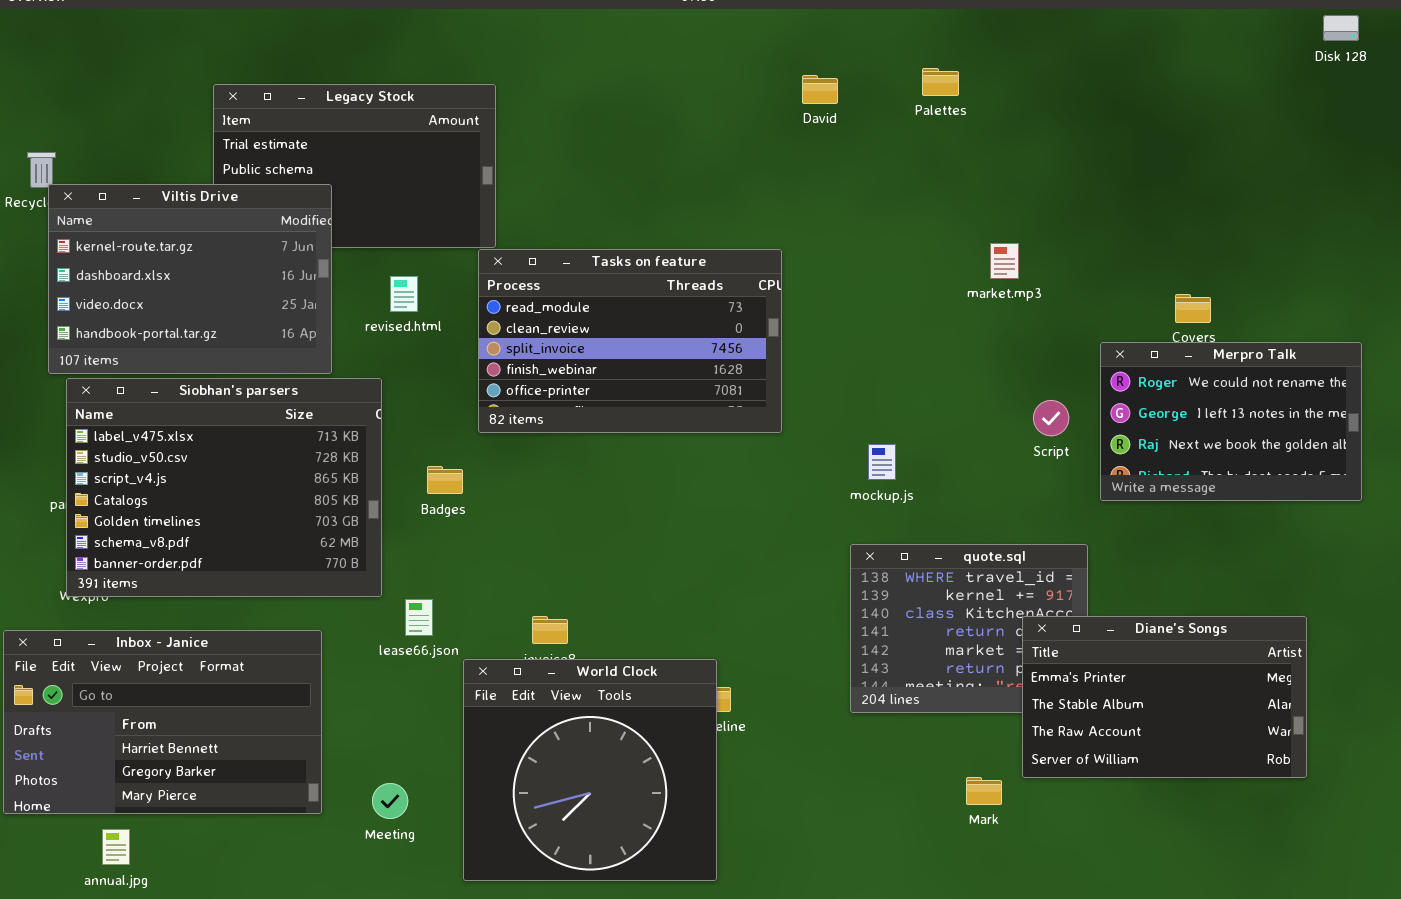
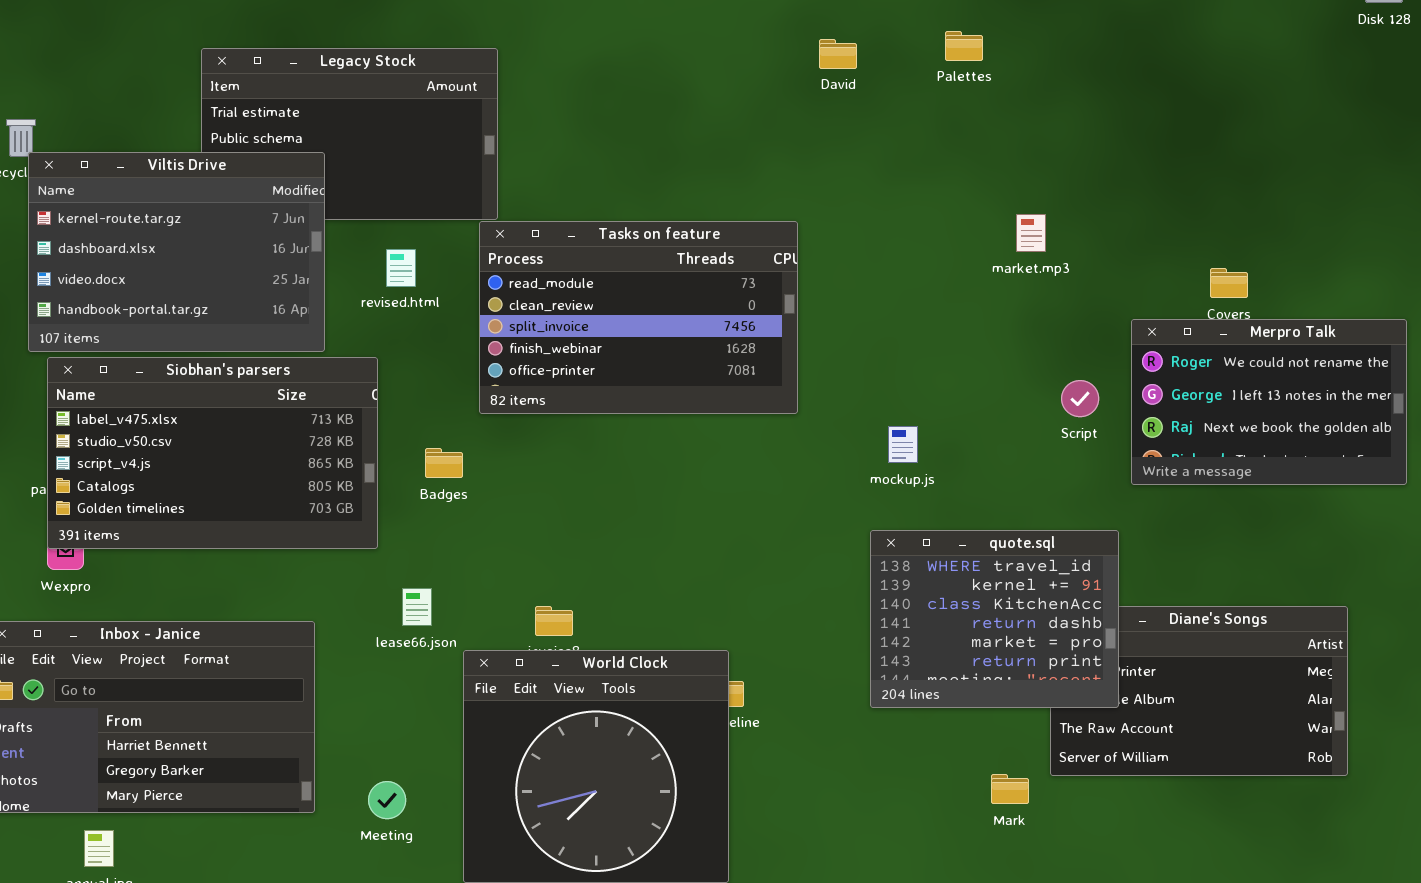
Siobhan's parsers: [66,378,382,597] -> [47,357,378,549], resized
quote.sql: [850,544,1088,713] -> [870,530,1119,708], raised

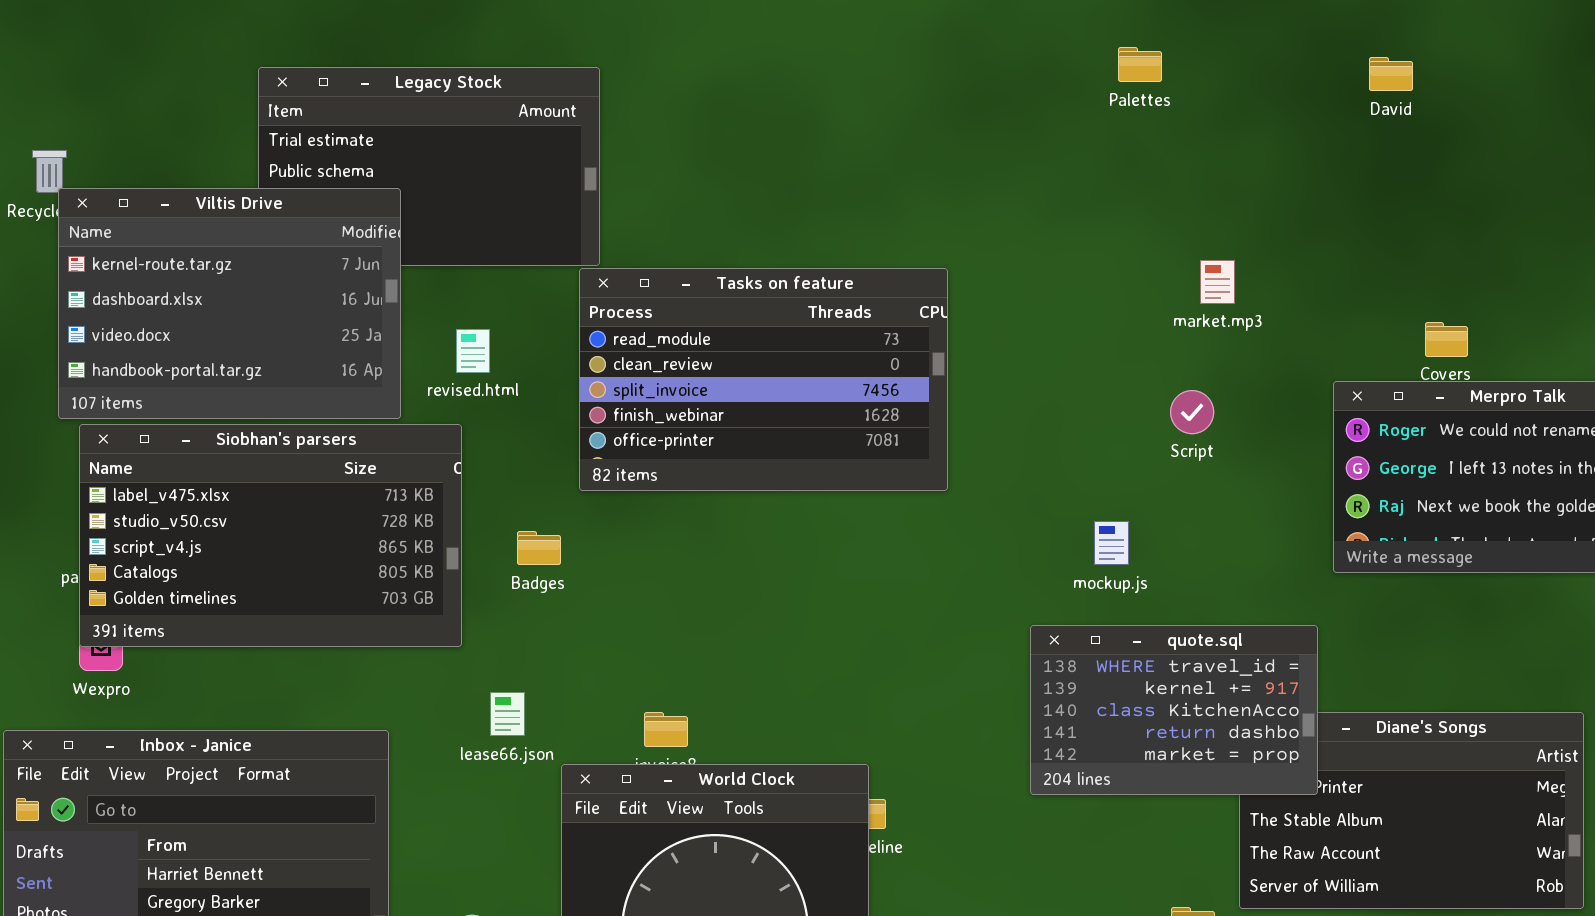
David: [819,39,857,69] -> [1369,57,1413,91], moved
revised.html: [386,249,416,287] -> [456,329,490,373], moved
Script: [1061,380,1099,417] -> [1170,390,1214,434], moved
mockup.js: [888,426,918,463] -> [1094,521,1129,565], moved
quote.sql: [870,530,1119,708] -> [1030,625,1318,795], resized

